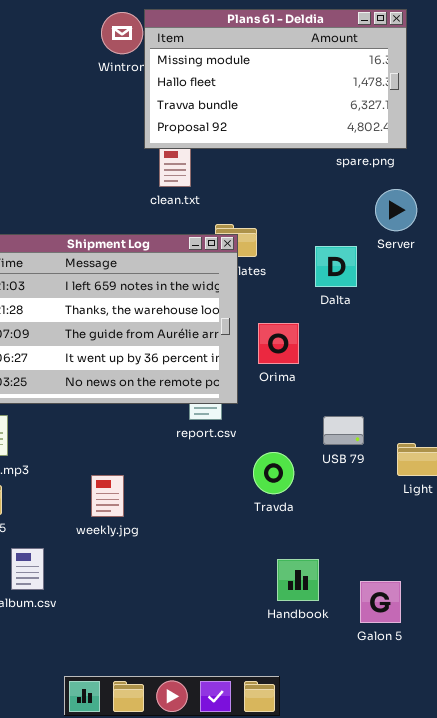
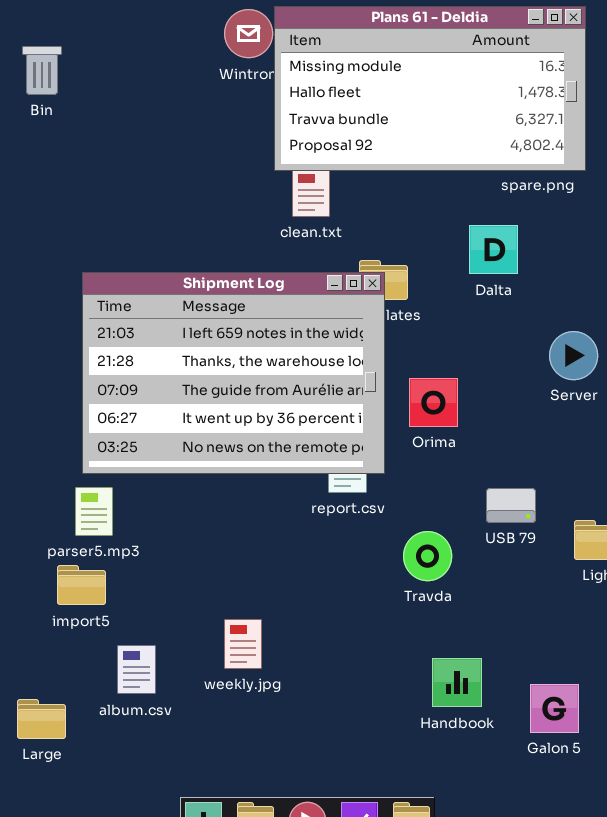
Server: [375,189,417,231] -> [549,331,598,380], moved
Dalta: [315,246,357,287] -> [469,225,518,274], moved
weekly.jpg: [91,475,124,517] -> [224,619,262,669], moved

